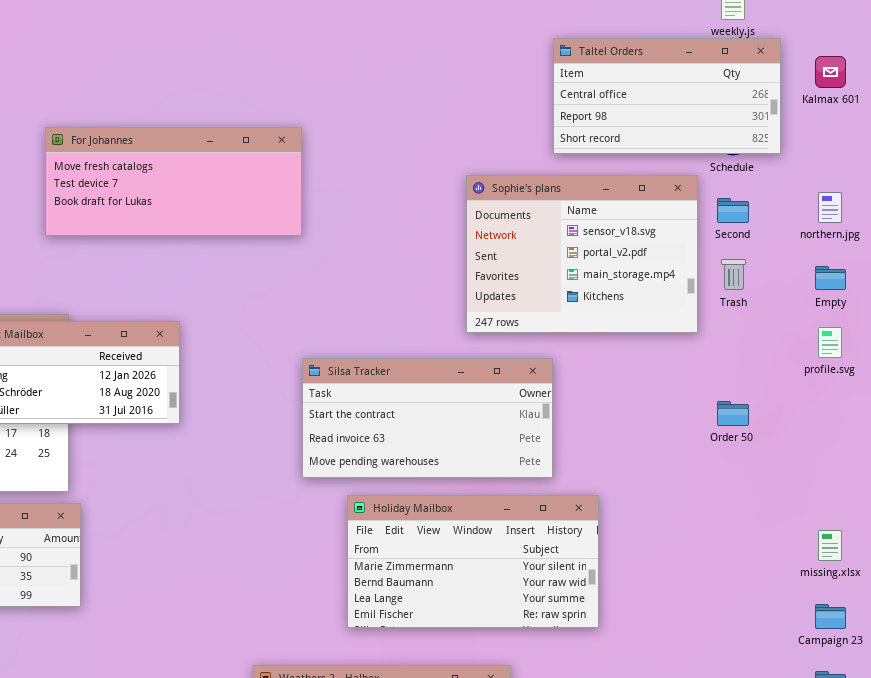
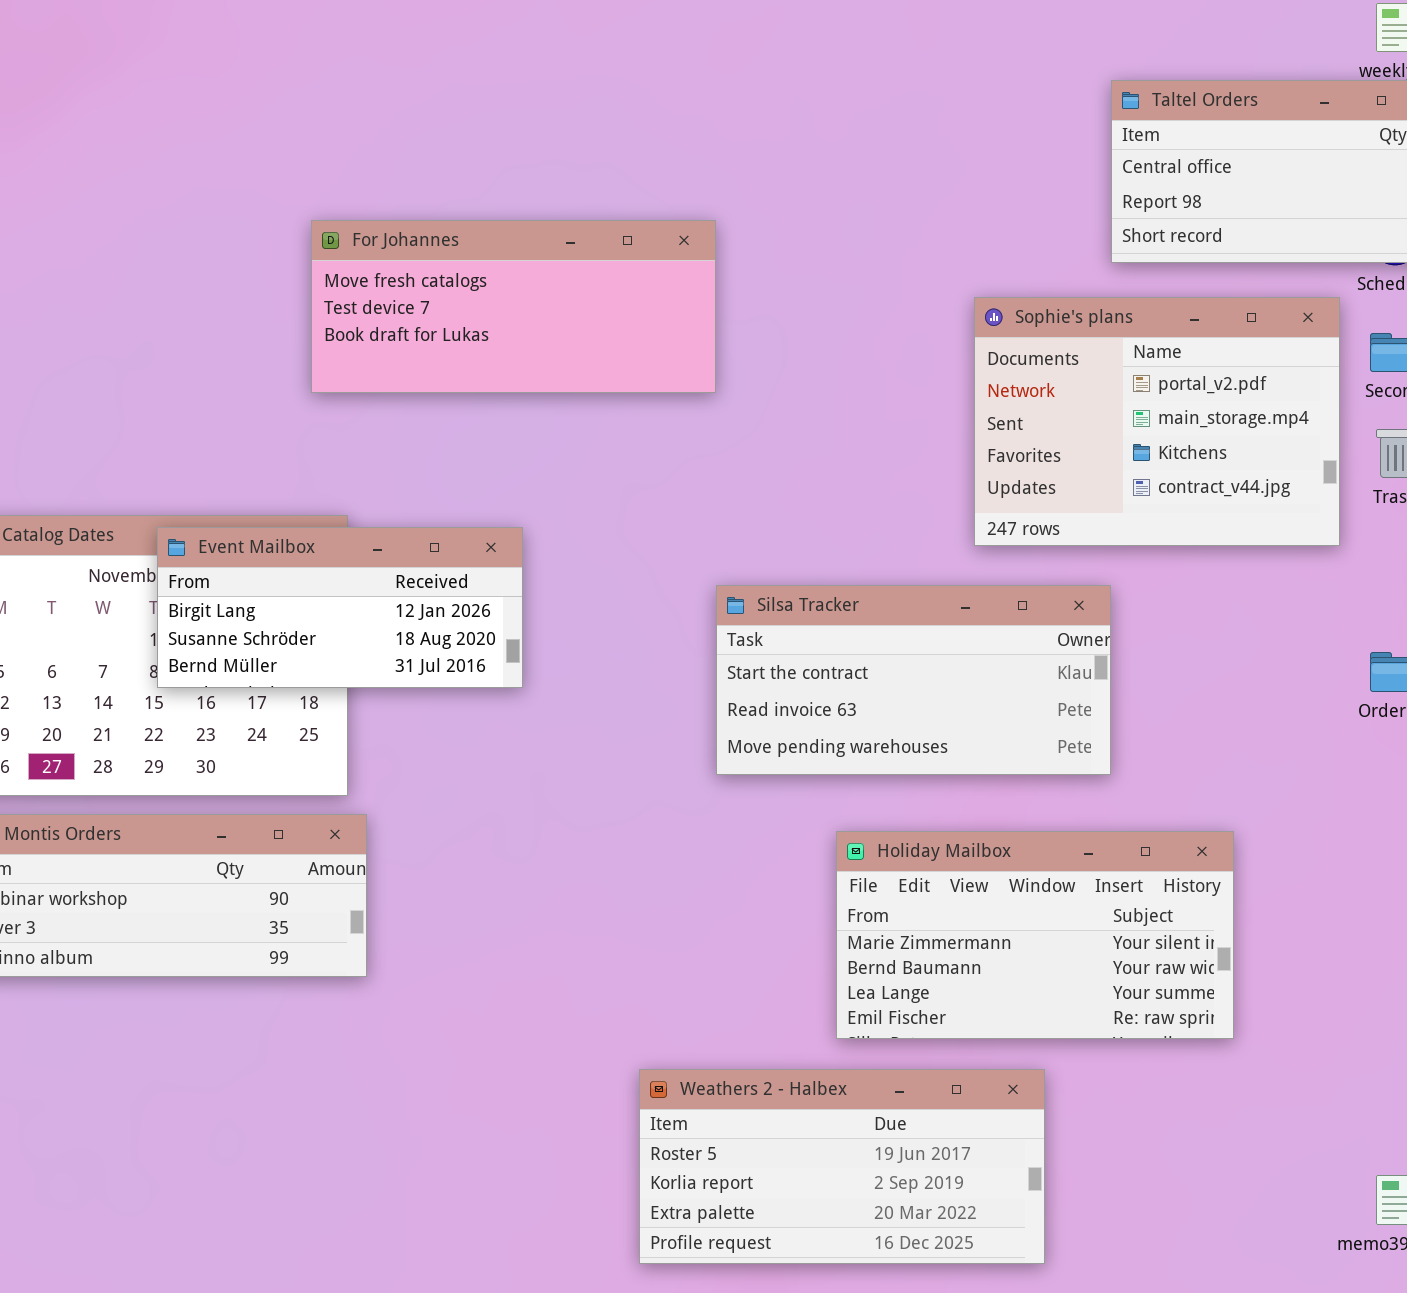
Sophie's plans: [466,175,698,333] -> [974,297,1340,546], scrolled down 1 row
Holiday Mailbox: [347,495,599,628] -> [836,831,1234,1039], moved

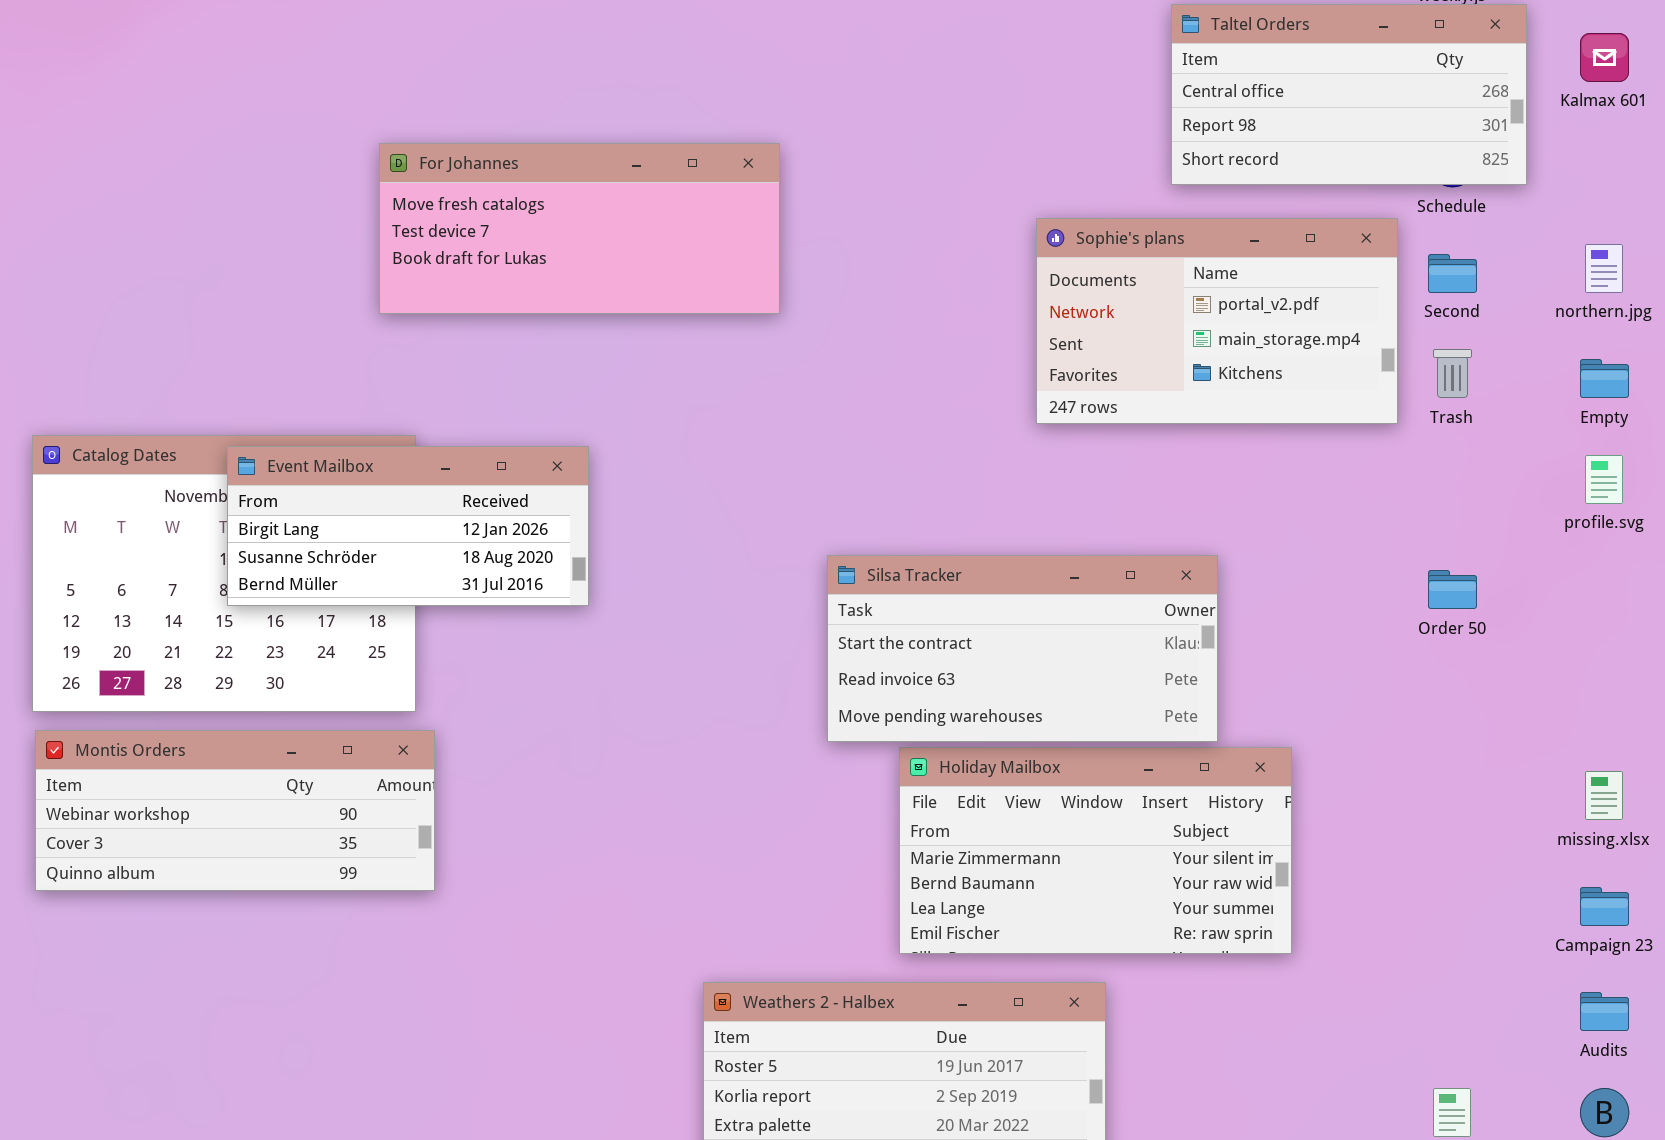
Sophie's plans: [974,297,1340,546] -> [1036,218,1398,424], resized
Silsa Tracker: [716,585,1111,775] -> [827,555,1218,742], moved

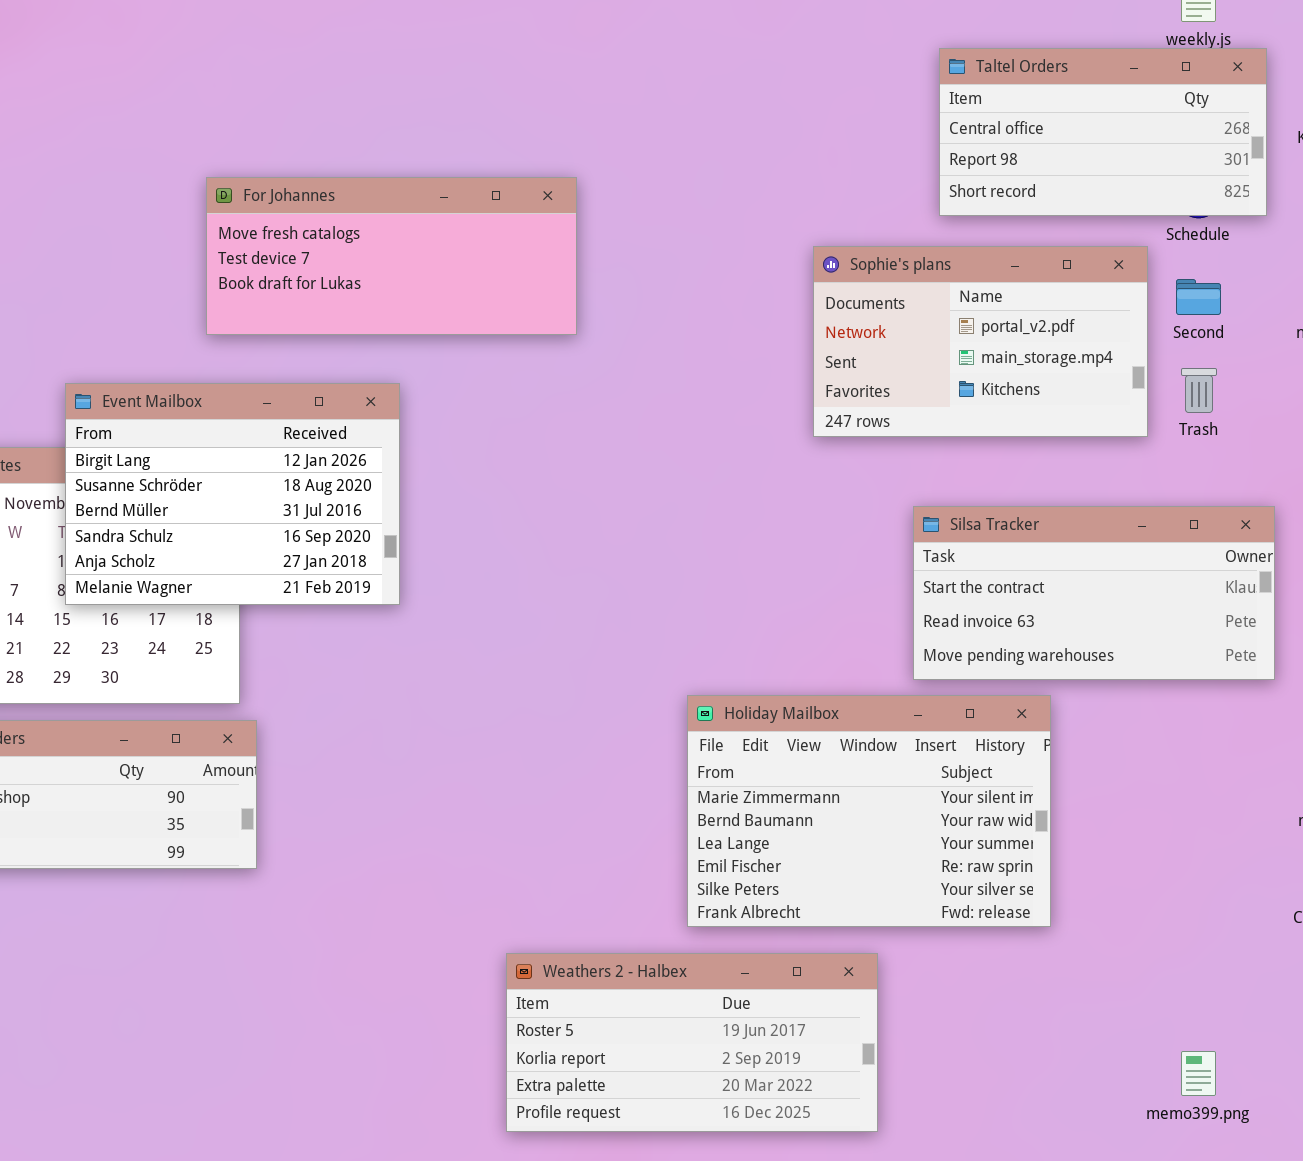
Event Mailbox: [227,446,589,606] -> [65,383,400,605], resized
Silsa Tracker: [827,555,1218,742] -> [913,506,1275,680], moved
Holiday Mailbox: [899,747,1292,954] -> [687,695,1051,927], resized

